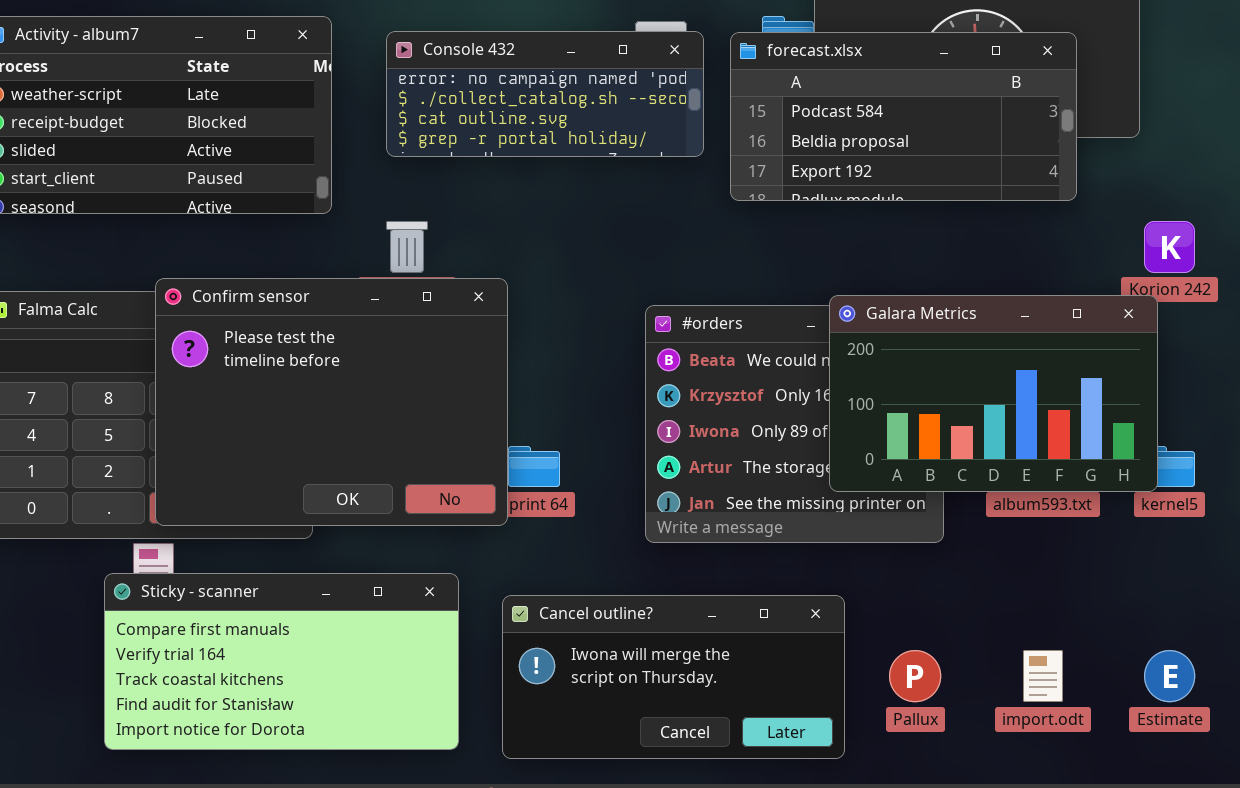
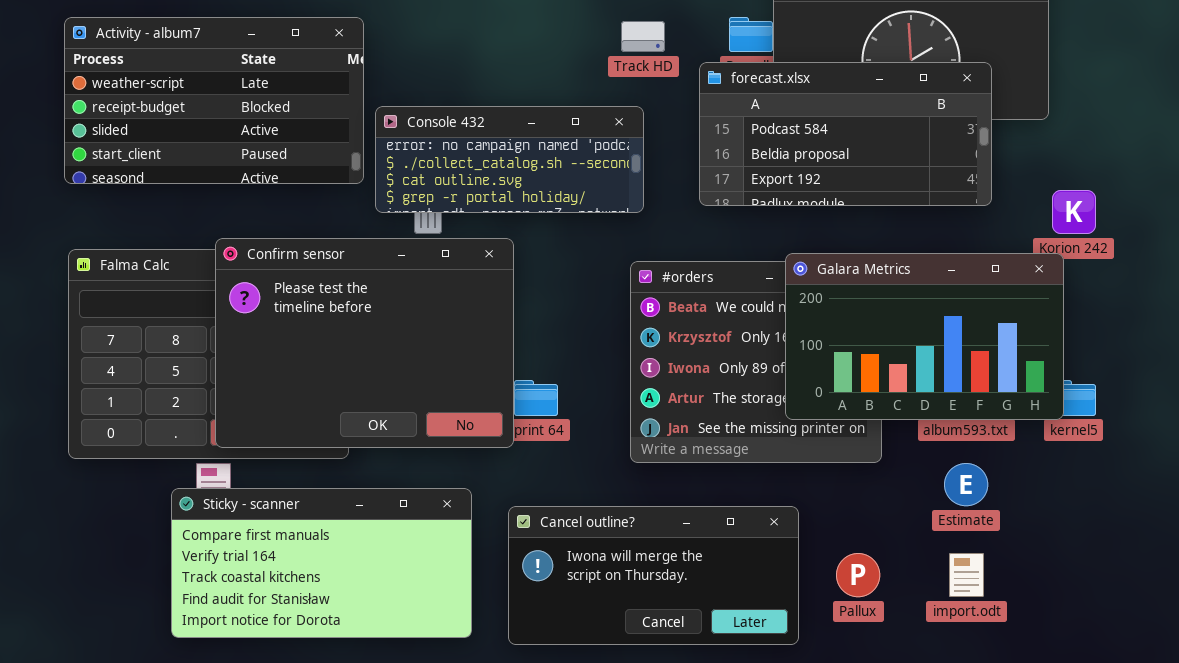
Console 432: [386,31,704,157] -> [375,106,644,213], moved
forecast.xlsx: [730,32,1077,201] -> [699,62,992,206], moved
Estimate: [1144,650,1195,702] -> [944,463,988,506], moved

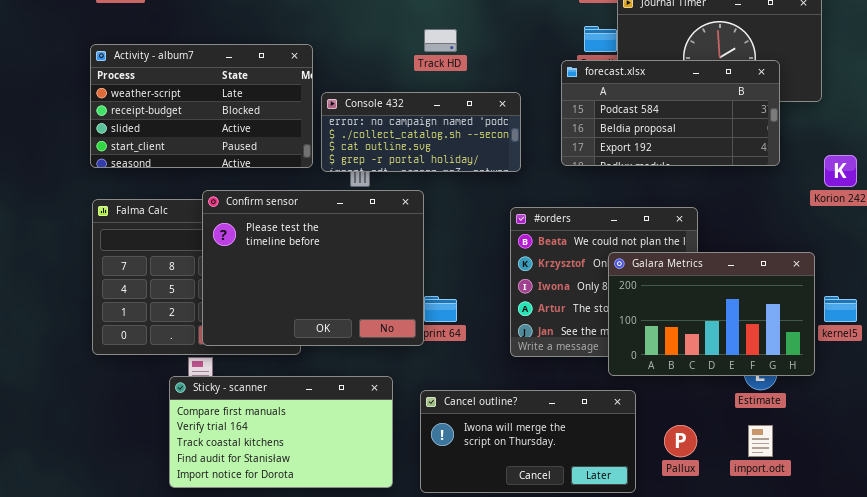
Activity - album7: [64,17,364,184] -> [90,44,313,168], moved
Track HD: [621,21,665,52] -> [424,29,457,52], moved
Galara Metrics: [785,253,1064,420] -> [608,252,815,376], moved

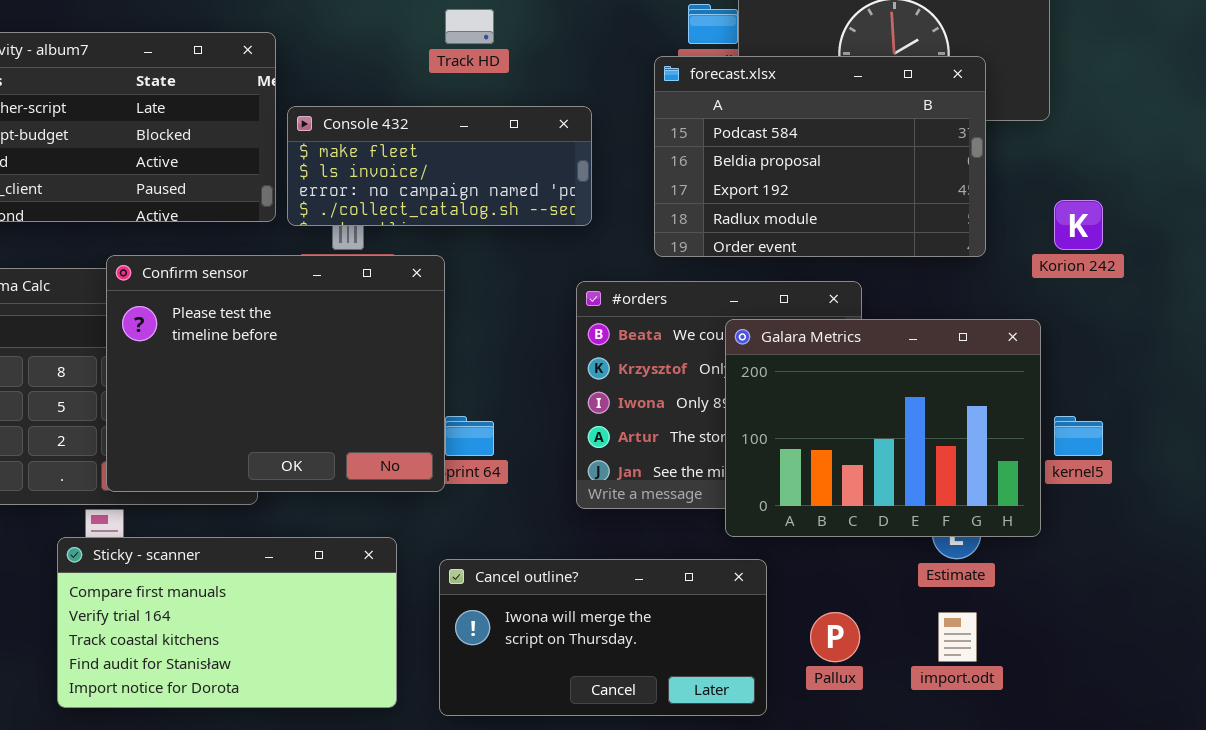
forecast.xlsx: [561,60,780,166] -> [654,56,986,257], resized
Console 432: [321,92,521,172] -> [287,106,592,226], scrolled up 2 rows
Galara Metrics: [608,252,815,376] -> [725,319,1041,537], resized

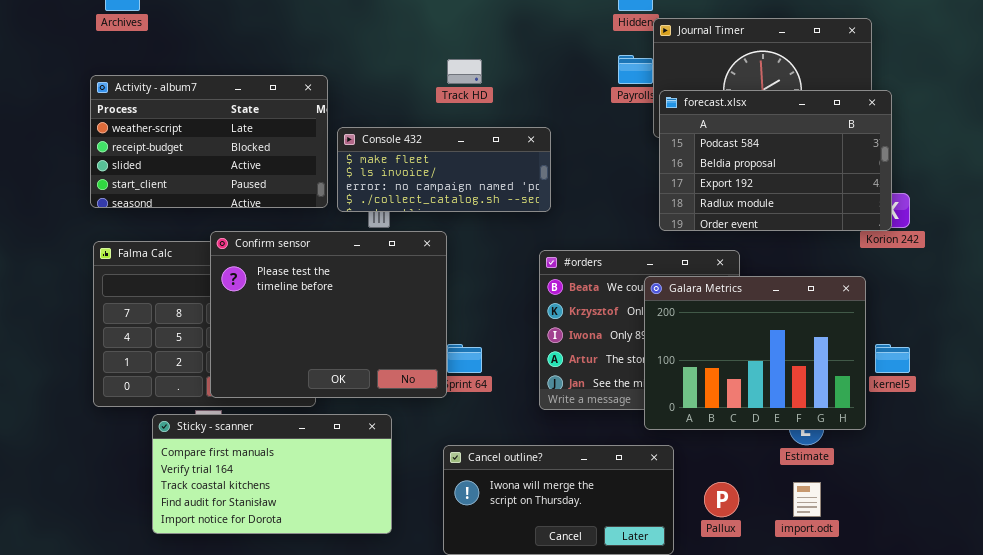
forecast.xlsx: [654,56,986,257] -> [659,90,892,231], moved
Sticky - scanner: [57,537,397,708] -> [152,414,392,534], moved

